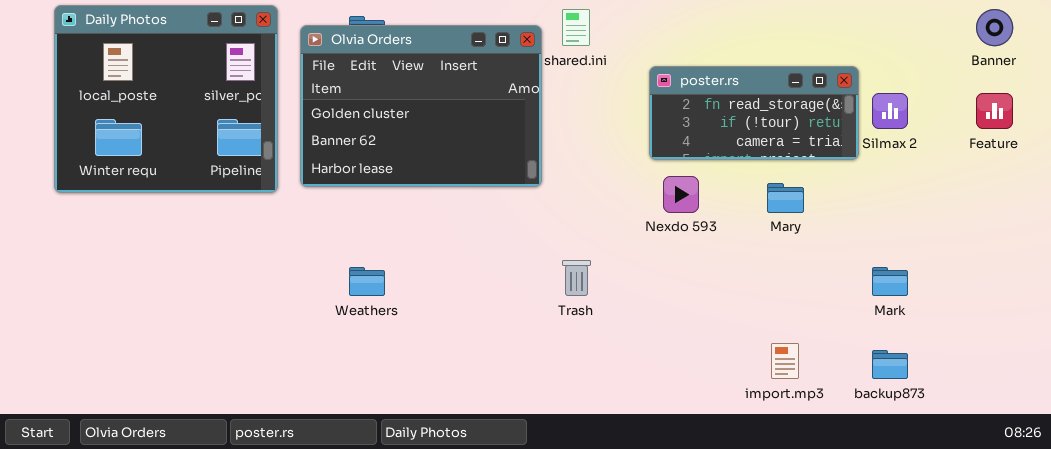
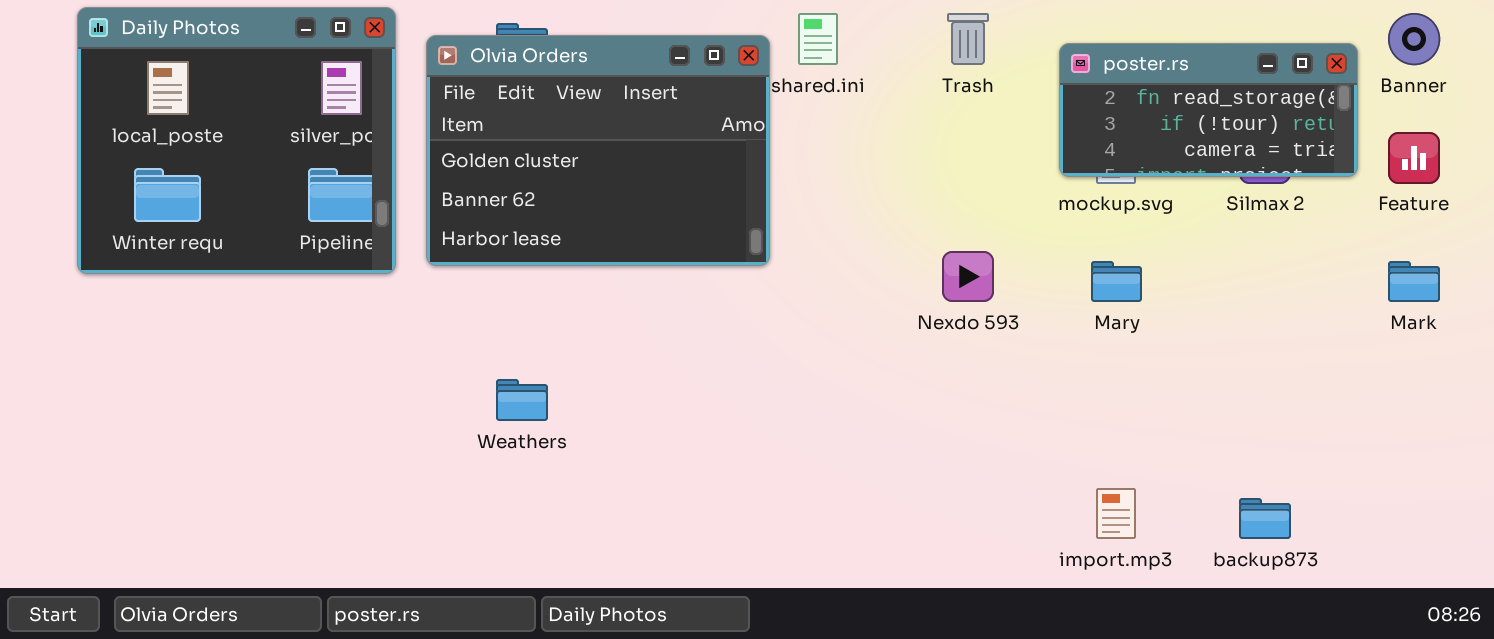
poster.rs: [649,66,859,160] -> [1059,43,1358,177], moved
Trash: [562,260,591,296] -> [947,13,989,65], moved
Mark: [872,267,908,296] -> [1388,261,1440,302], moved

